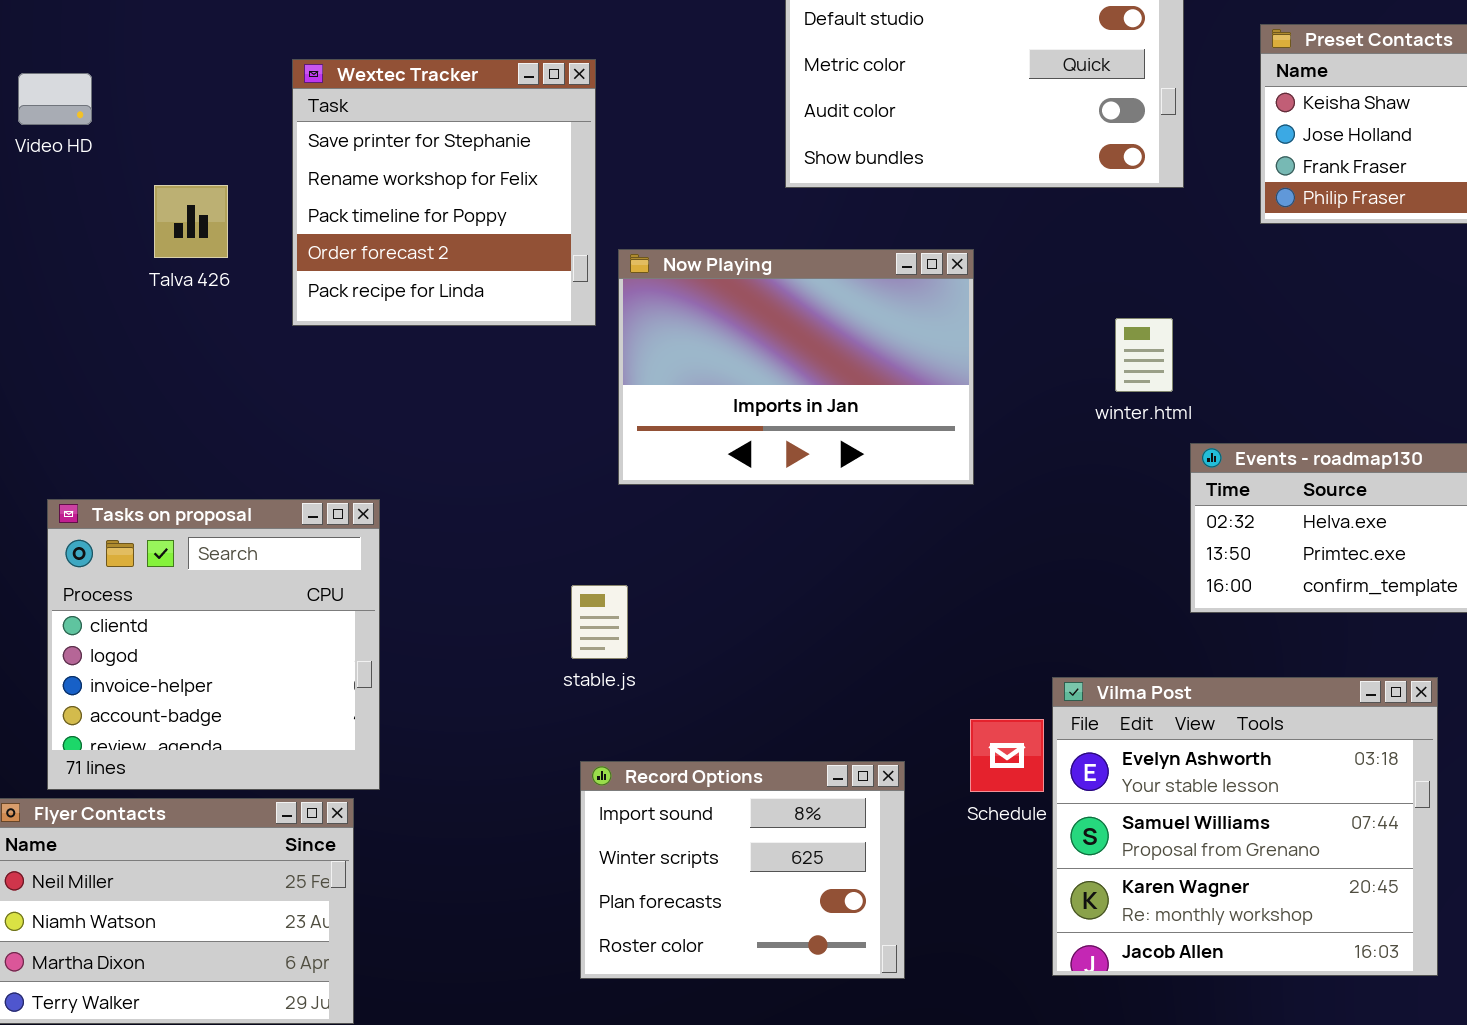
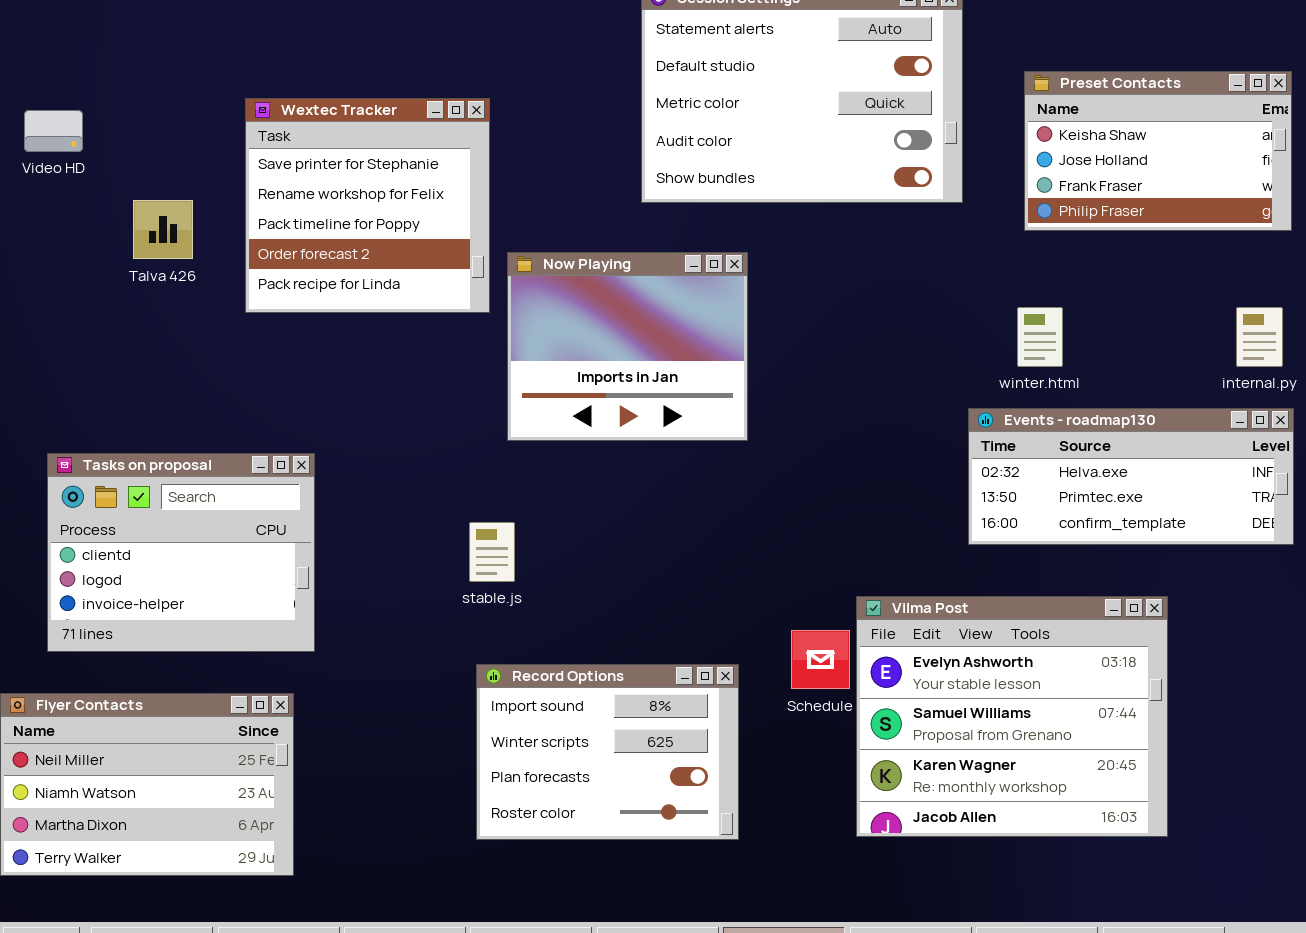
Now Playing: [618,249,974,485] -> [507,252,748,441], resized
winter.html: [1115,318,1173,392] -> [1017,307,1063,367], moved
Tasks on proposal: [47,499,380,790] -> [47,453,315,652], resized

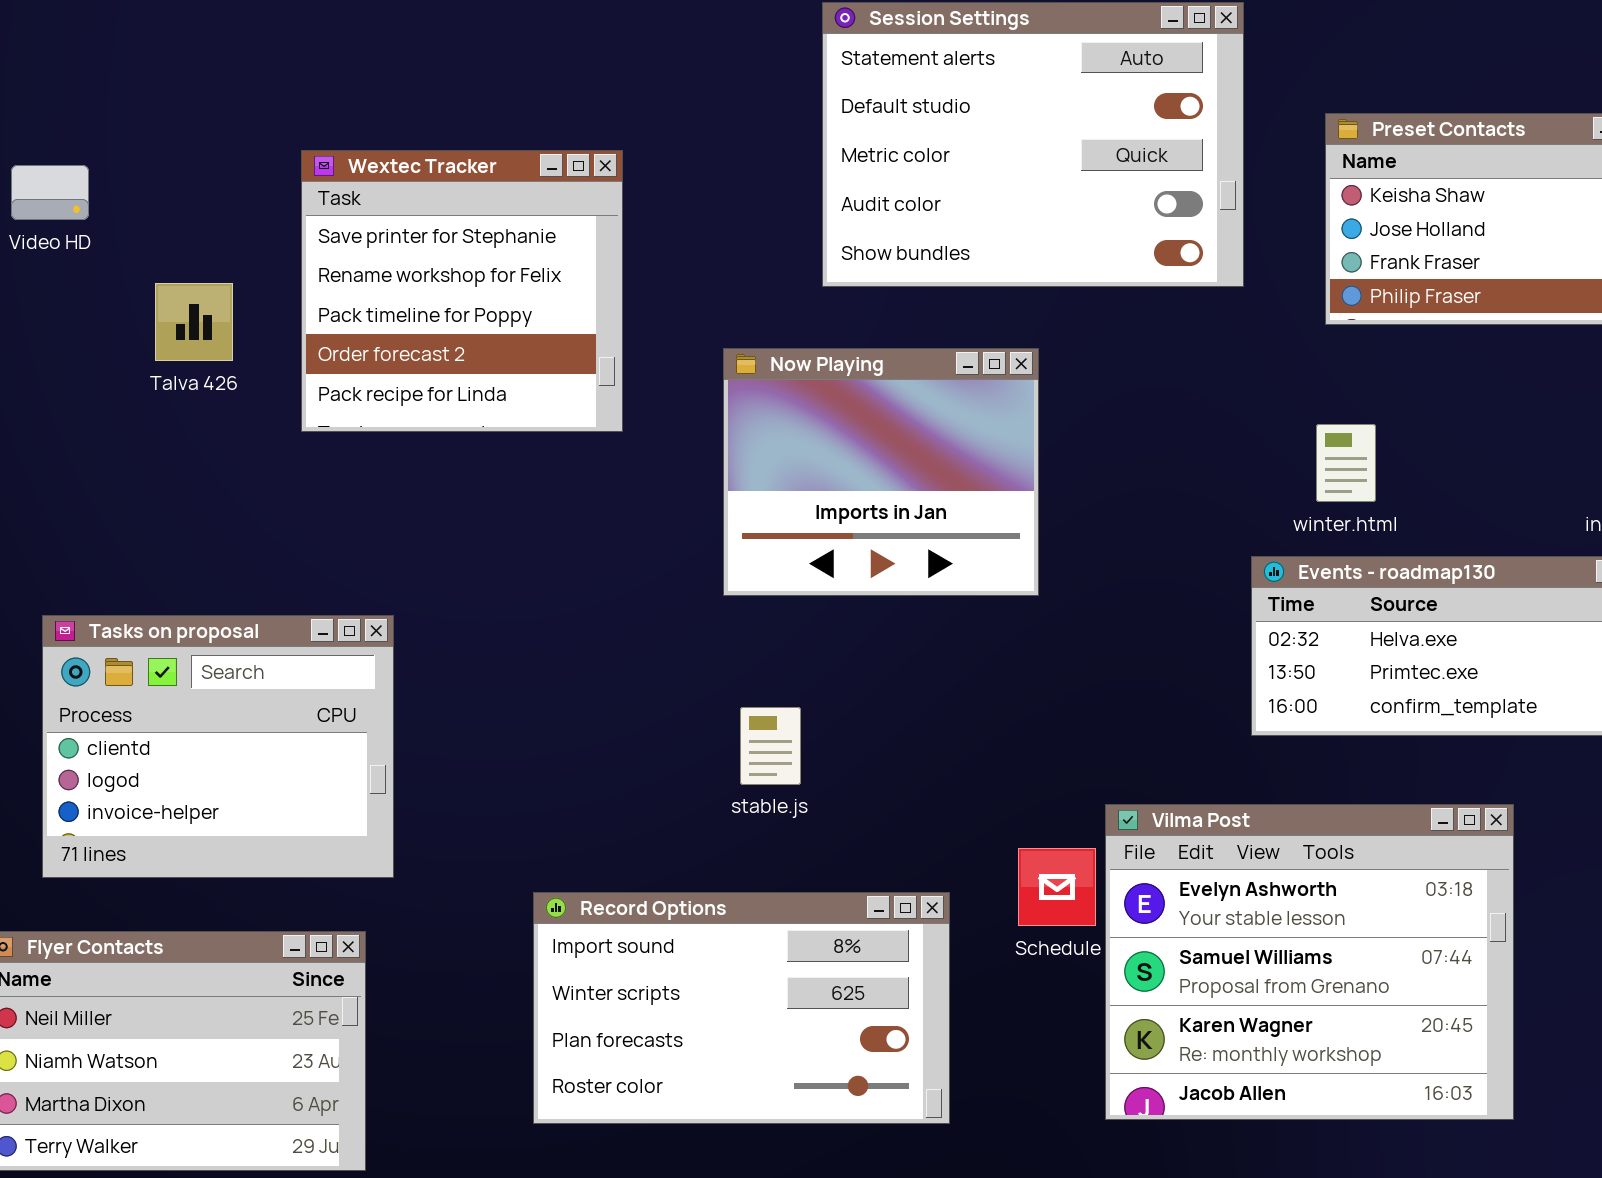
Now Playing: [507,252,748,441] -> [723,348,1039,596], moved
stable.js: [469,522,515,582] -> [740,707,801,785], moved
Record Options: [476,664,739,840] -> [533,892,950,1124], resized

